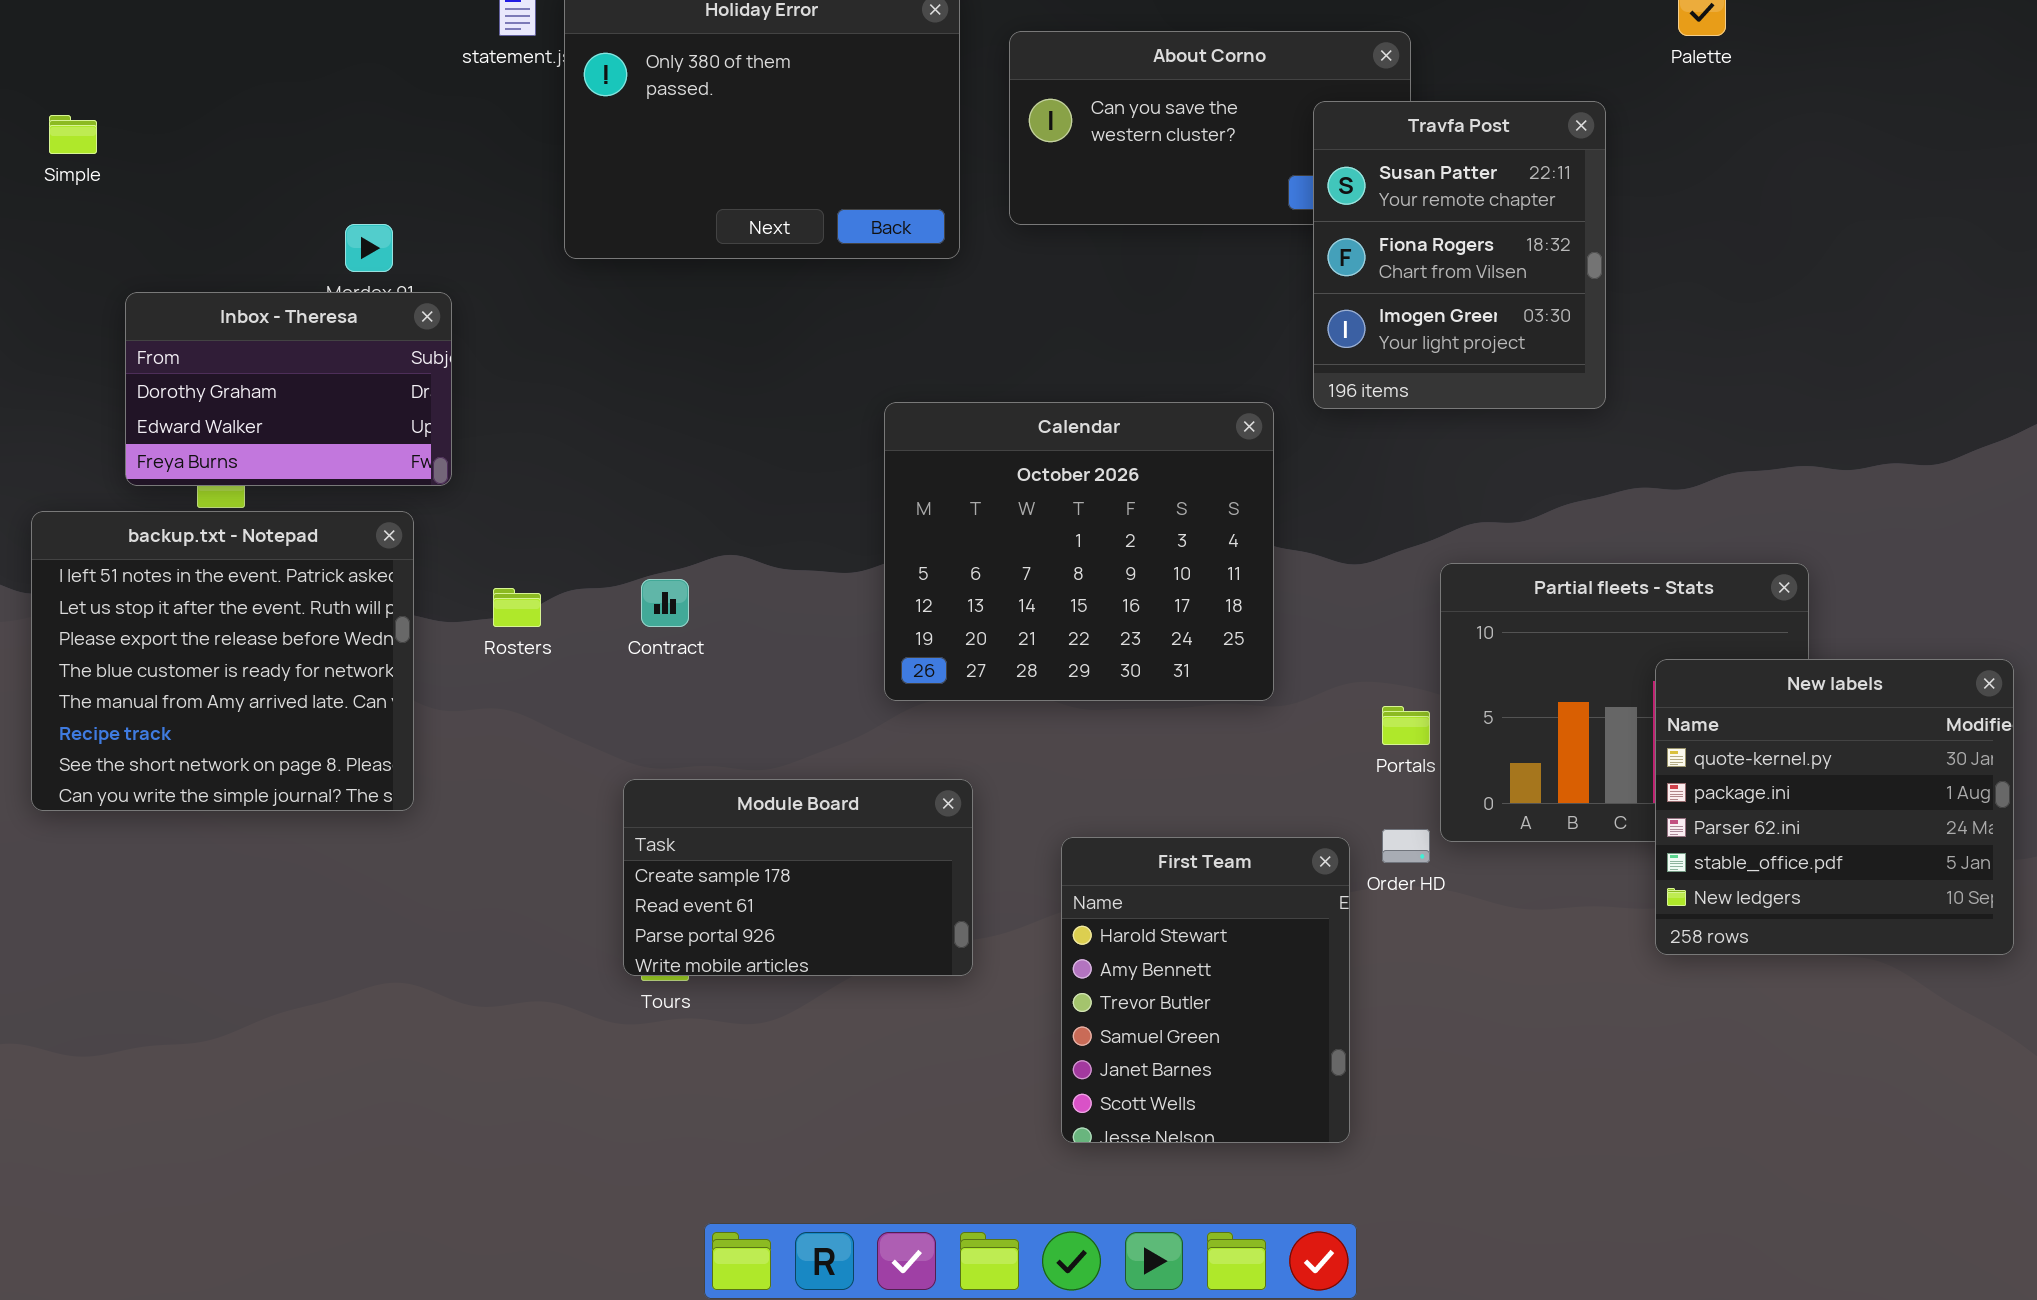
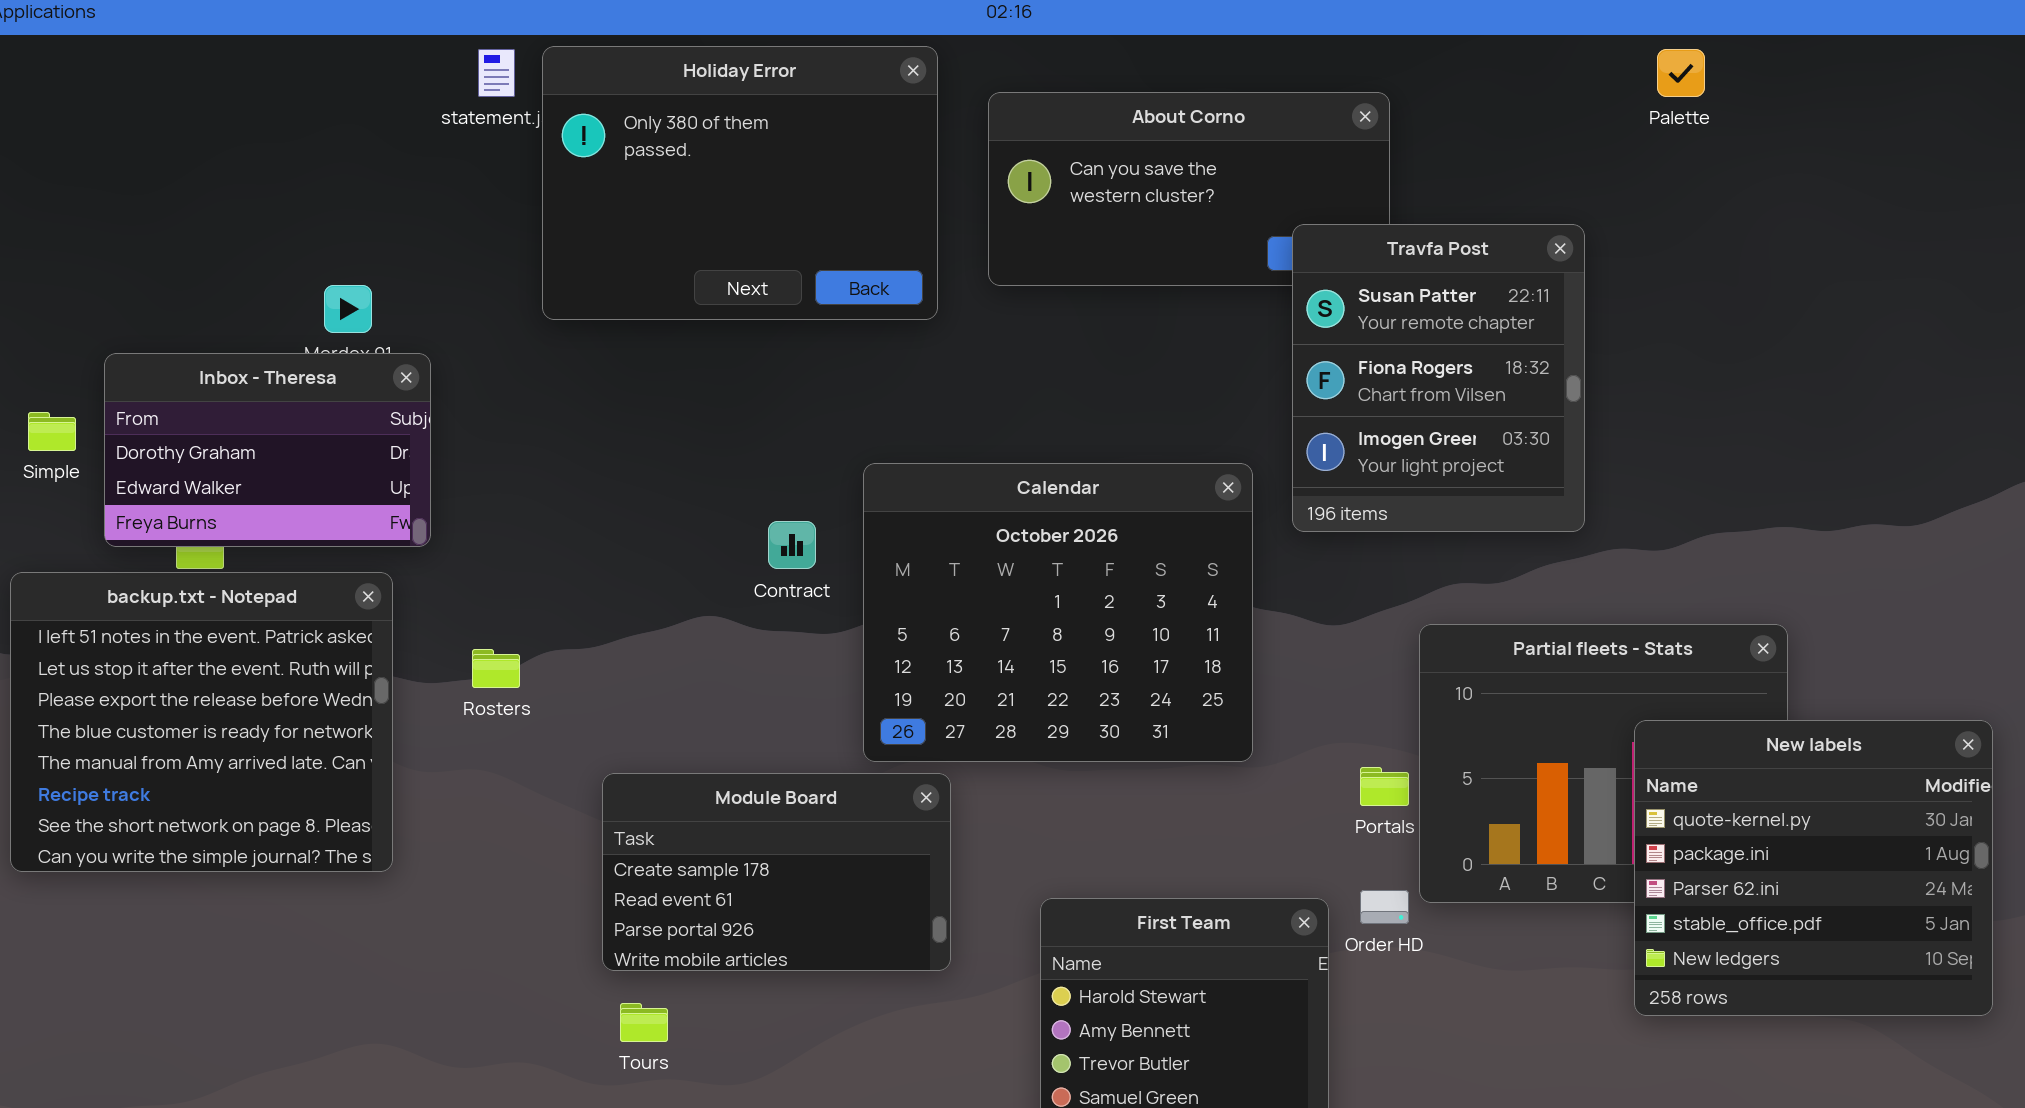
Travfa Post: [1313,101,1606,409] -> [1292,224,1585,532], moved
Simple: [49,115,97,154] -> [28,412,76,451], moved
Contract: [641,579,689,627] -> [768,521,816,569], moved
Module Board: [623,779,973,976] -> [602,773,951,971], moved

